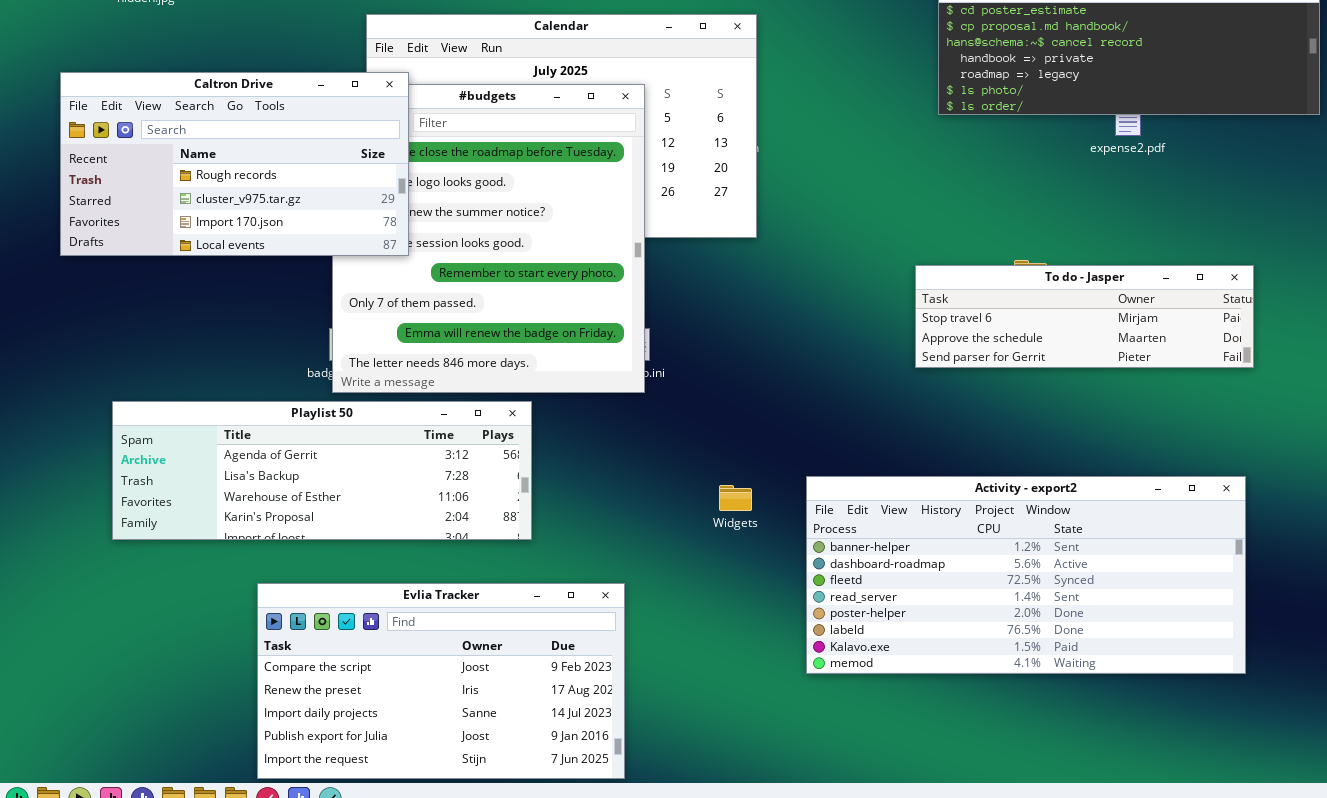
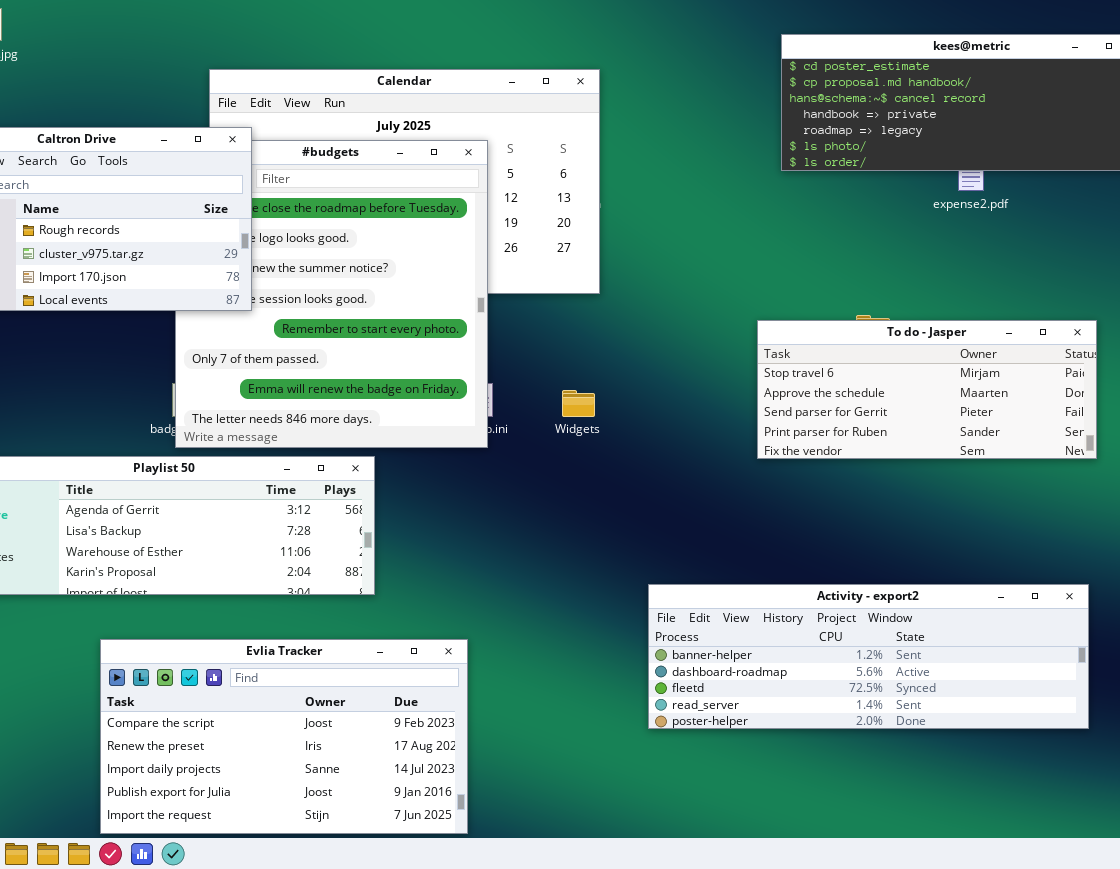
To do - Jasper: [915,265,1254,368] -> [757,320,1097,459], resized
Activity - export2: [806,476,1246,674] -> [648,584,1089,729], resized
Widgets: [719,485,752,511] -> [562,390,595,417], moved

